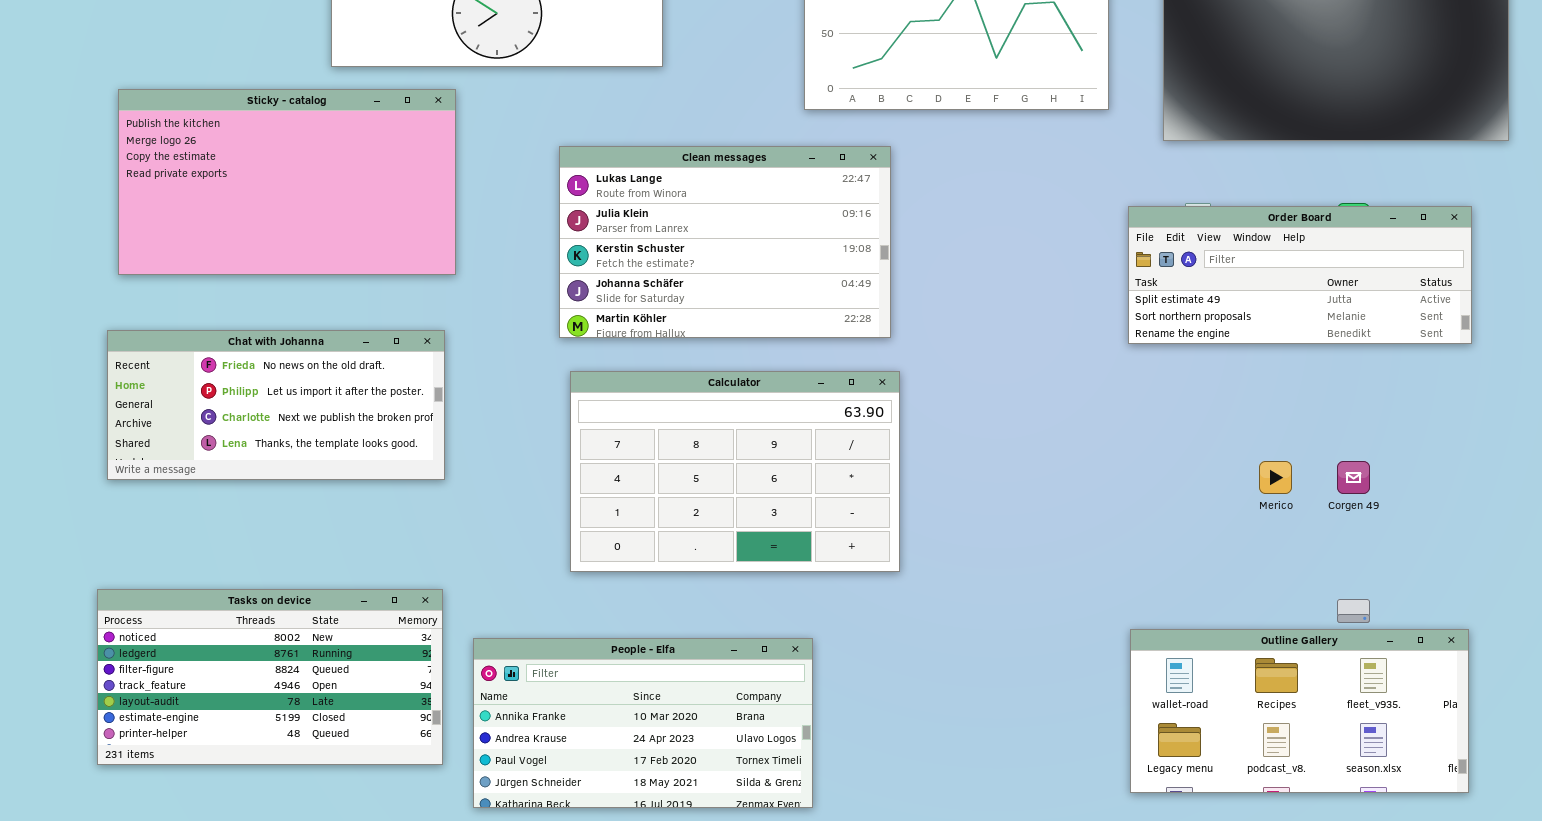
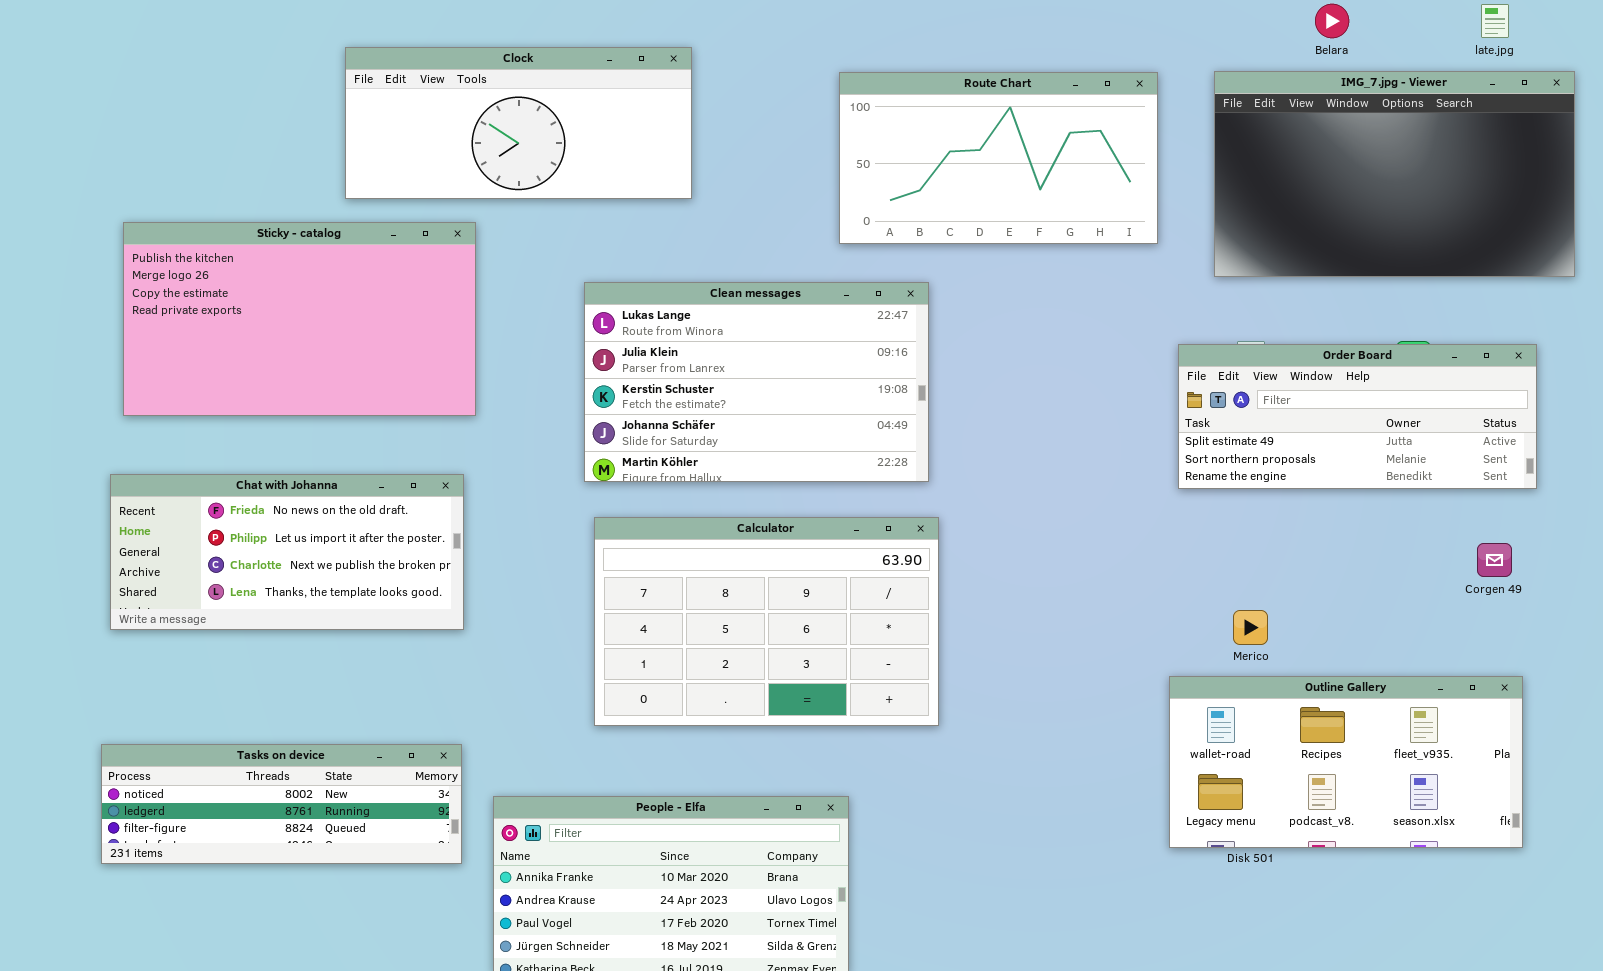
Merico: [1259,461,1292,494] -> [1233,610,1268,645], moved
Corgen 49: [1337,461,1370,494] -> [1477,543,1512,577], moved
Tasks on device: [97,589,443,765] -> [101,744,462,864], resized
Outline Gallery: [1130,629,1469,793] -> [1169,676,1523,848], moved

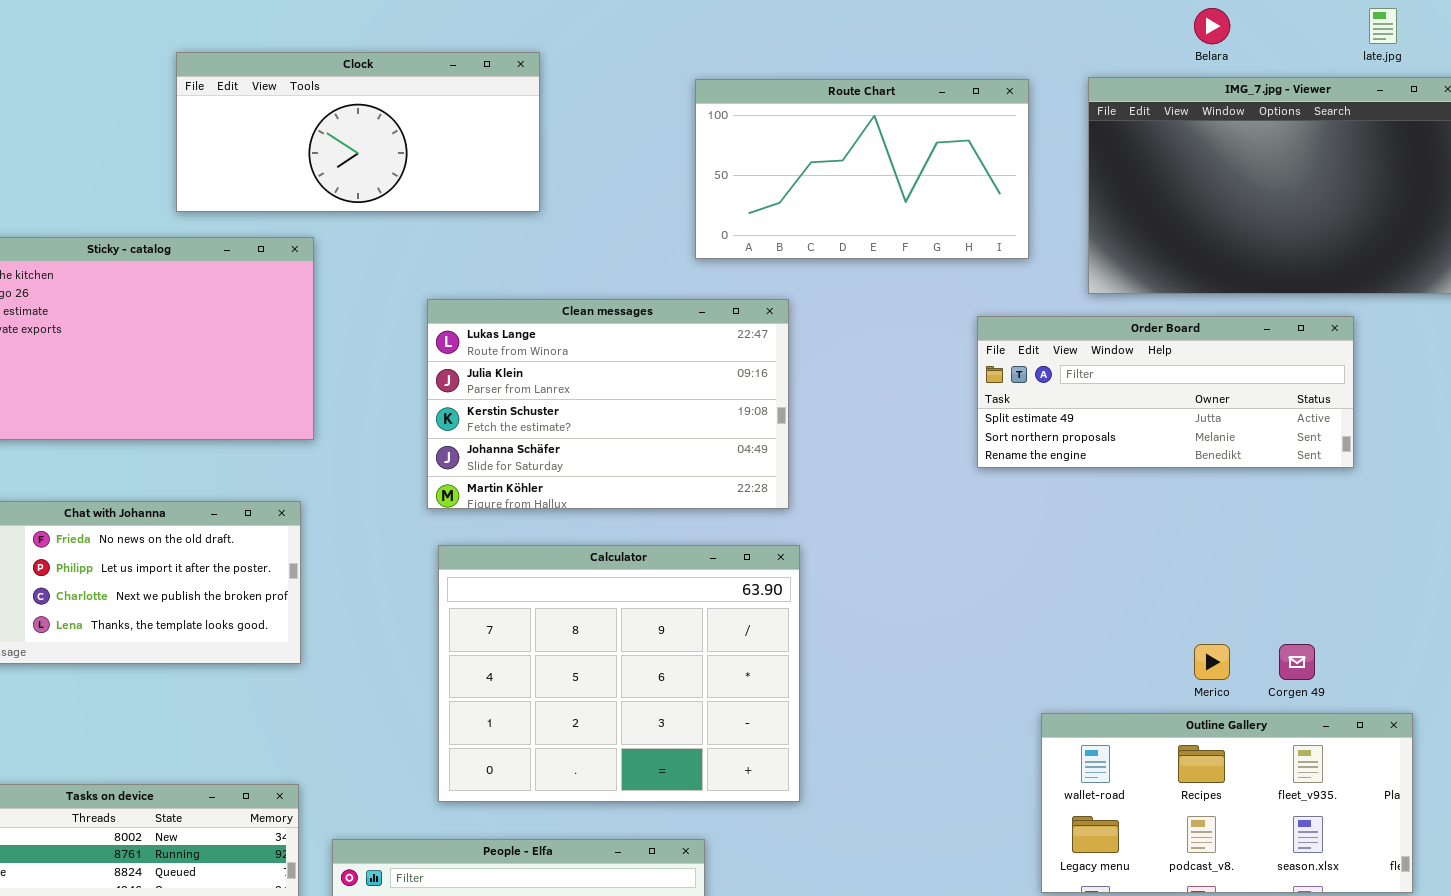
Order Board: [1178,344,1537,489] -> [977,316,1354,468], moved
Calculator: [594,517,939,726] -> [438,545,800,802], resized
Corgen 49: [1477,543,1512,577] -> [1279,644,1315,680], moved
Merico: [1233,610,1268,645] -> [1194,644,1230,680], moved

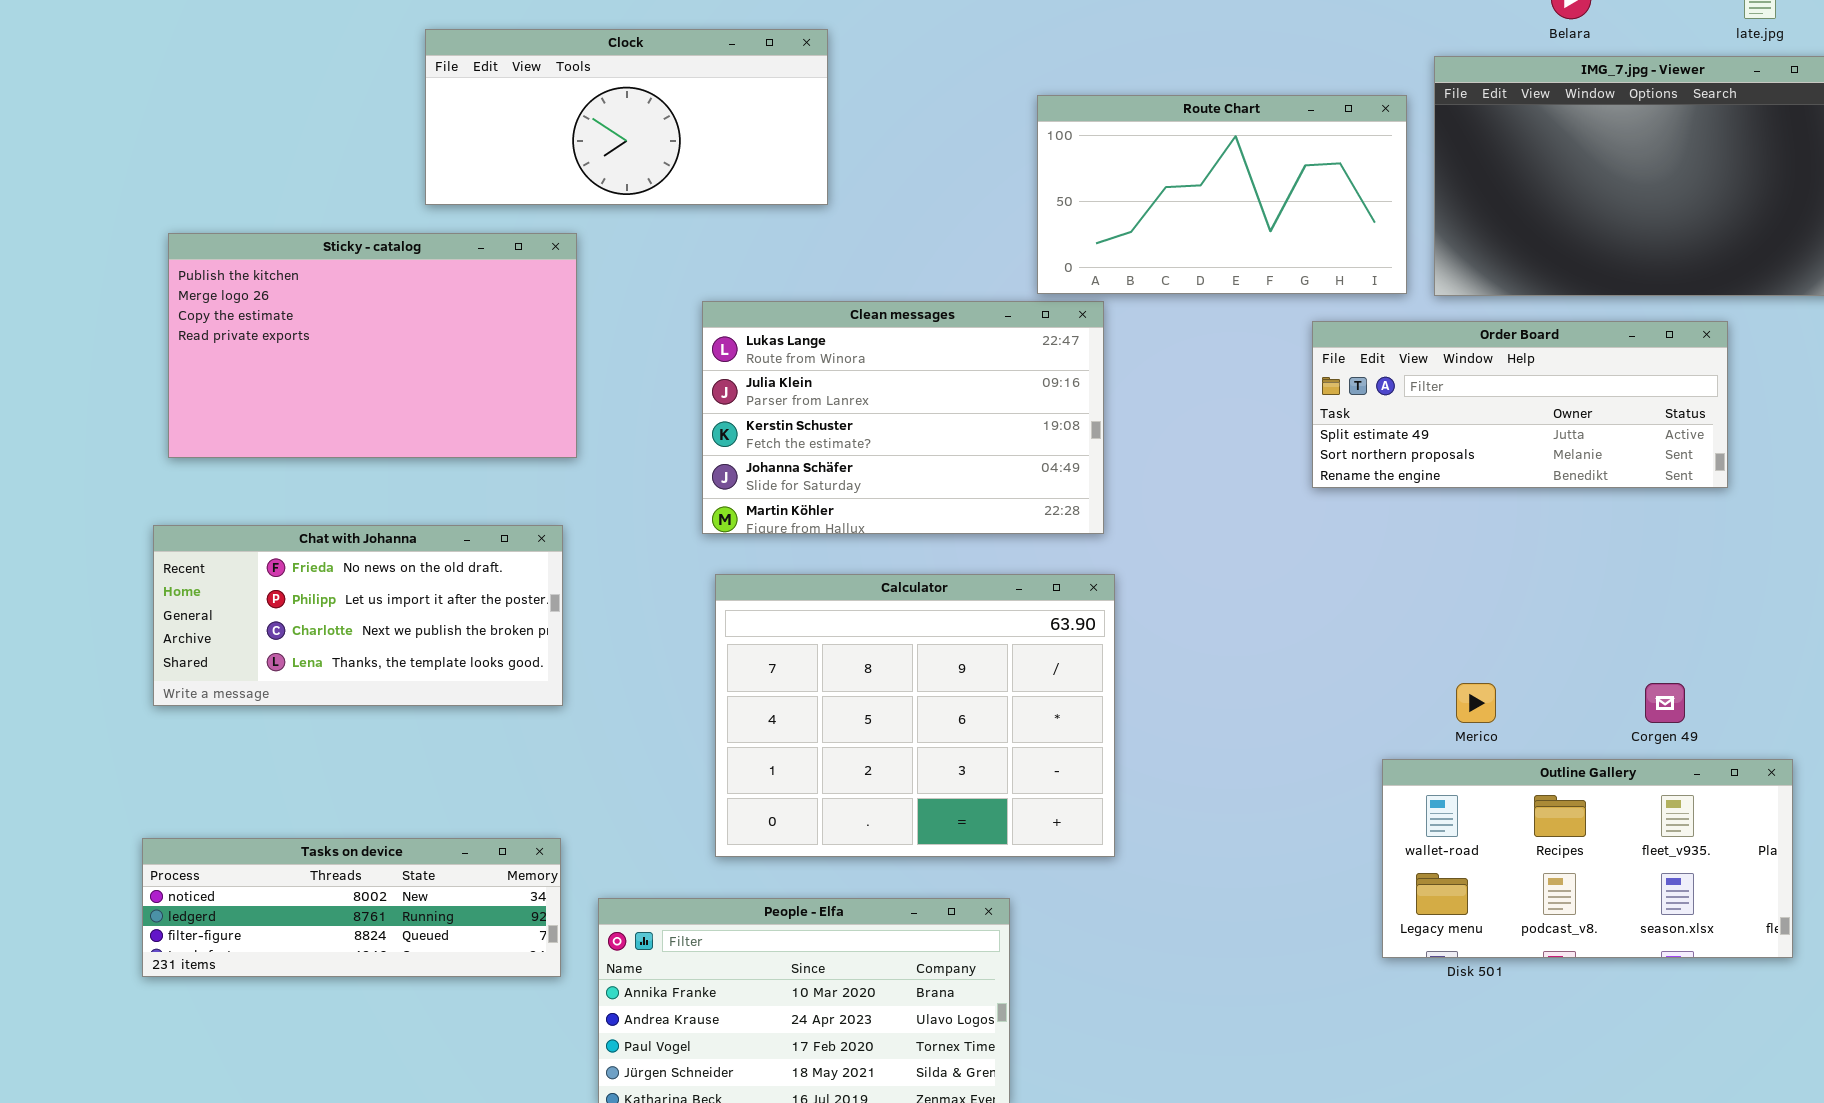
Route Chart: [695,79,1029,259] -> [1037,95,1407,294], moved
Merico: [1194,644,1230,680] -> [1456,683,1496,723], moved

